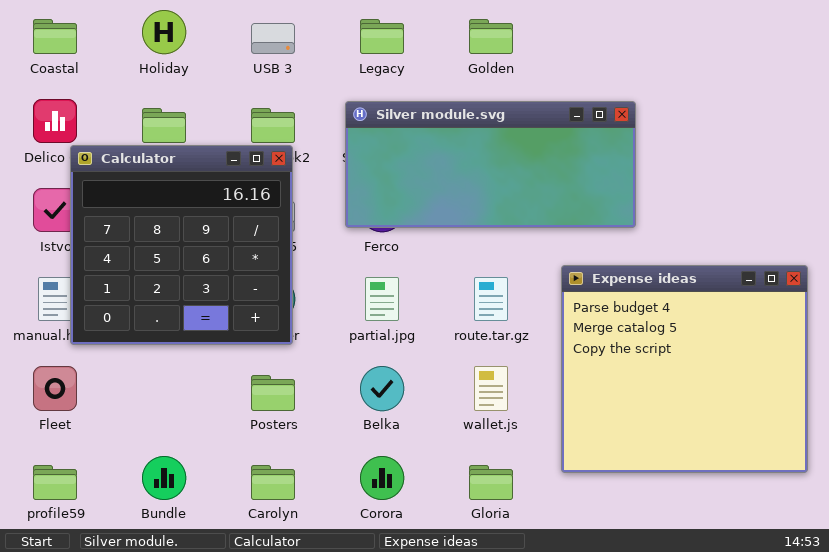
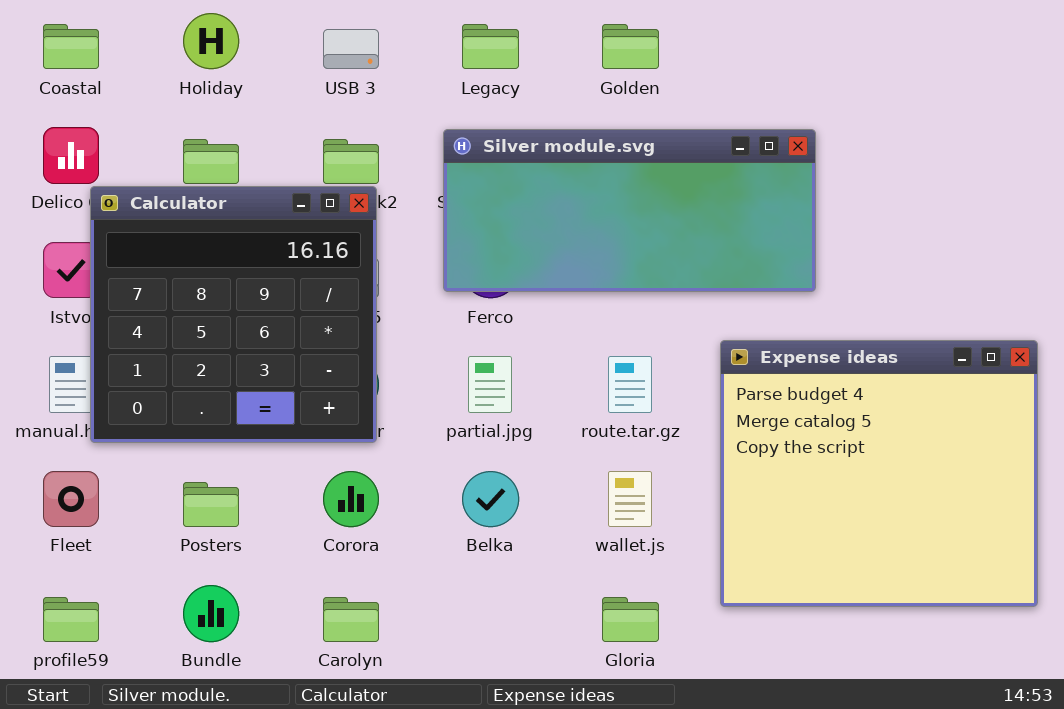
Posters: [251,375,295,411] -> [183,482,239,527], moved
Corora: [360,456,404,500] -> [323,471,379,527], moved

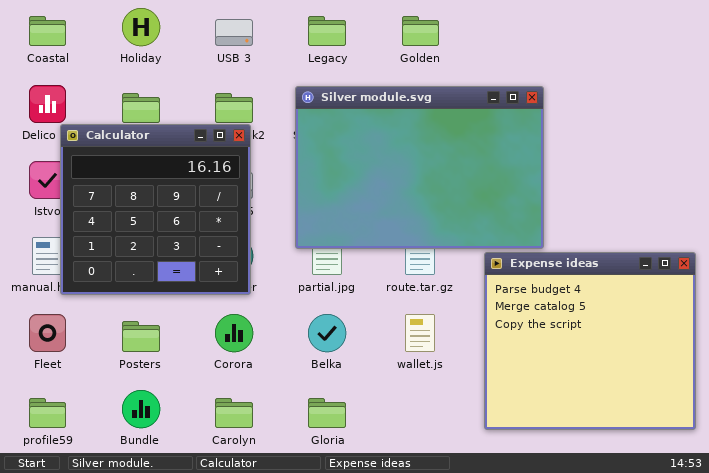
Silver module.svg: [443,129,816,292] -> [295,86,544,249], resized
Expense ideas: [720,340,1038,607] -> [484,252,696,430], moved
Gloria: [602,597,659,642] -> [308,398,346,428], moved

